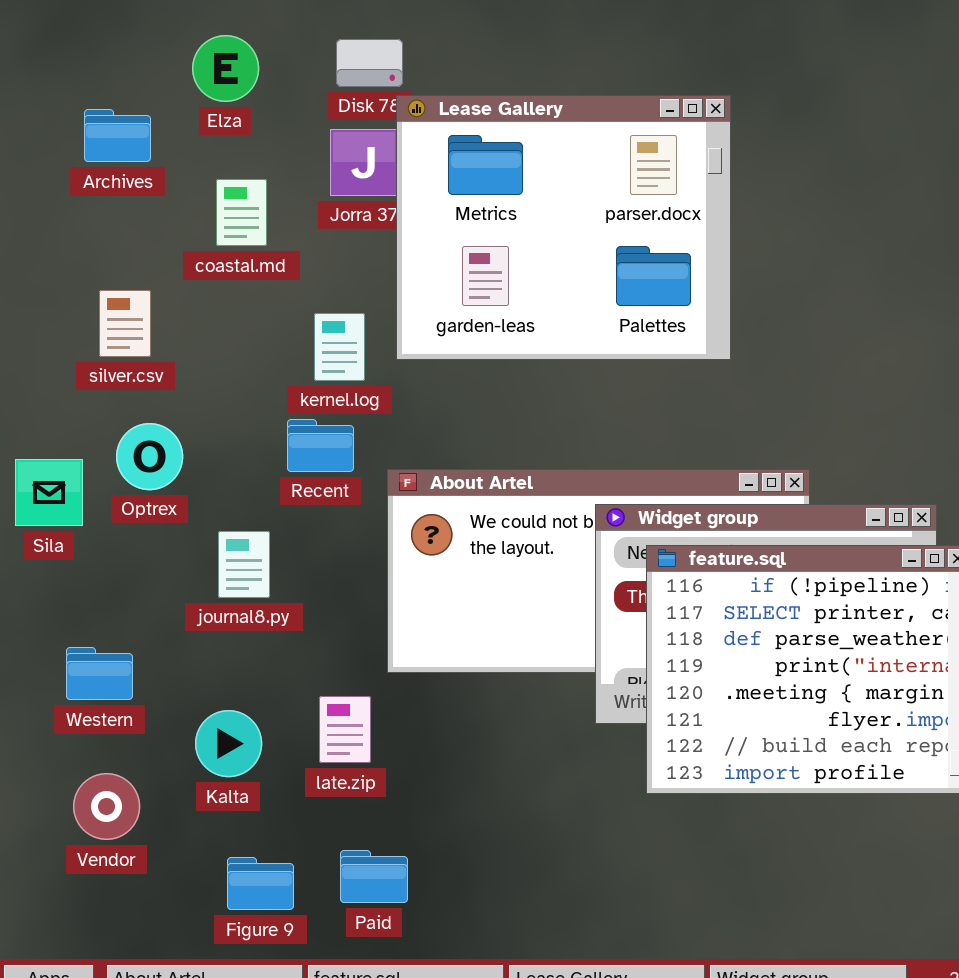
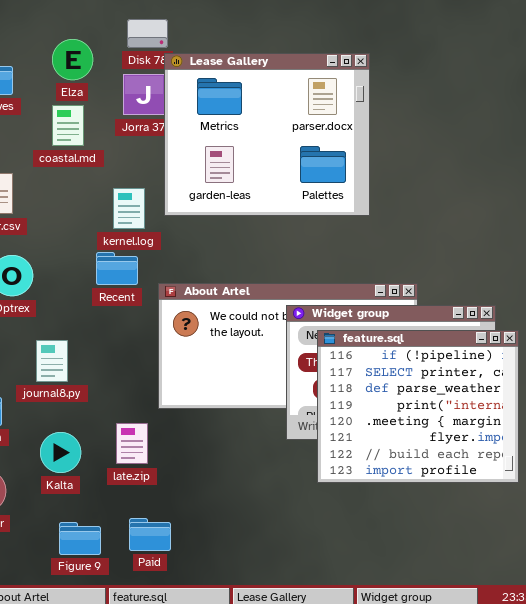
Elza: [192,35,259,102] -> [52,39,93,80], moved
journal8.py: [218,531,270,598] -> [36,340,68,382], moved

